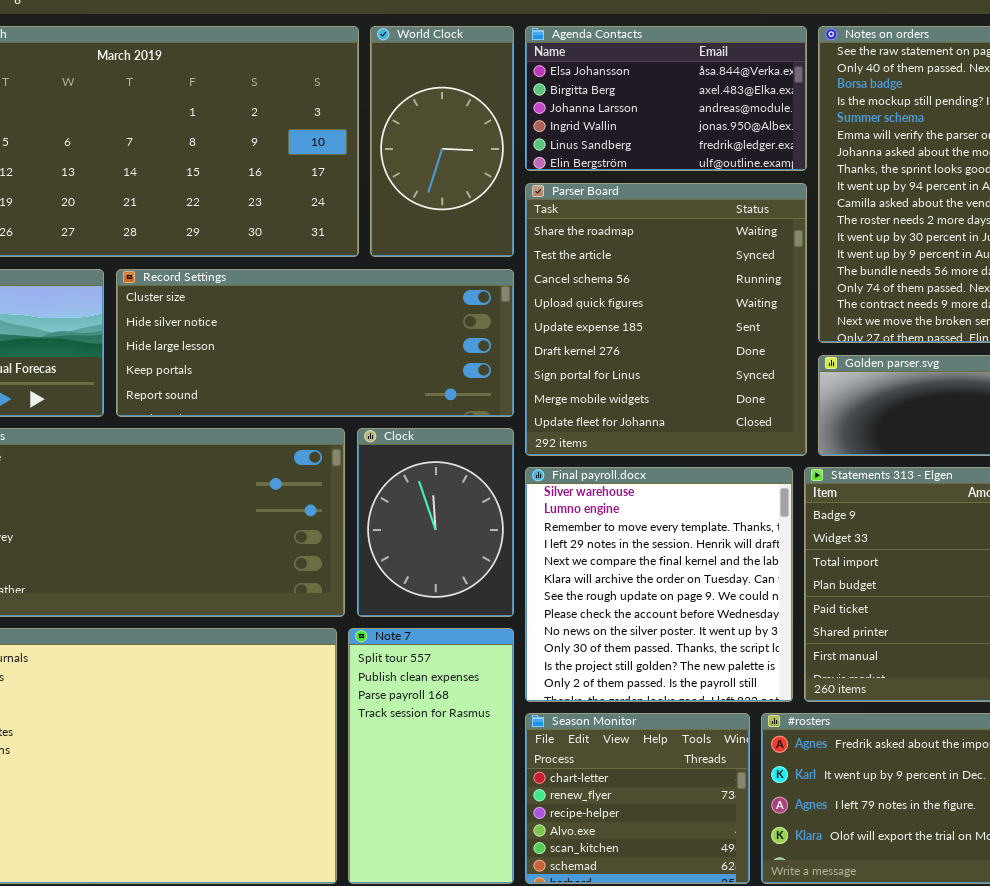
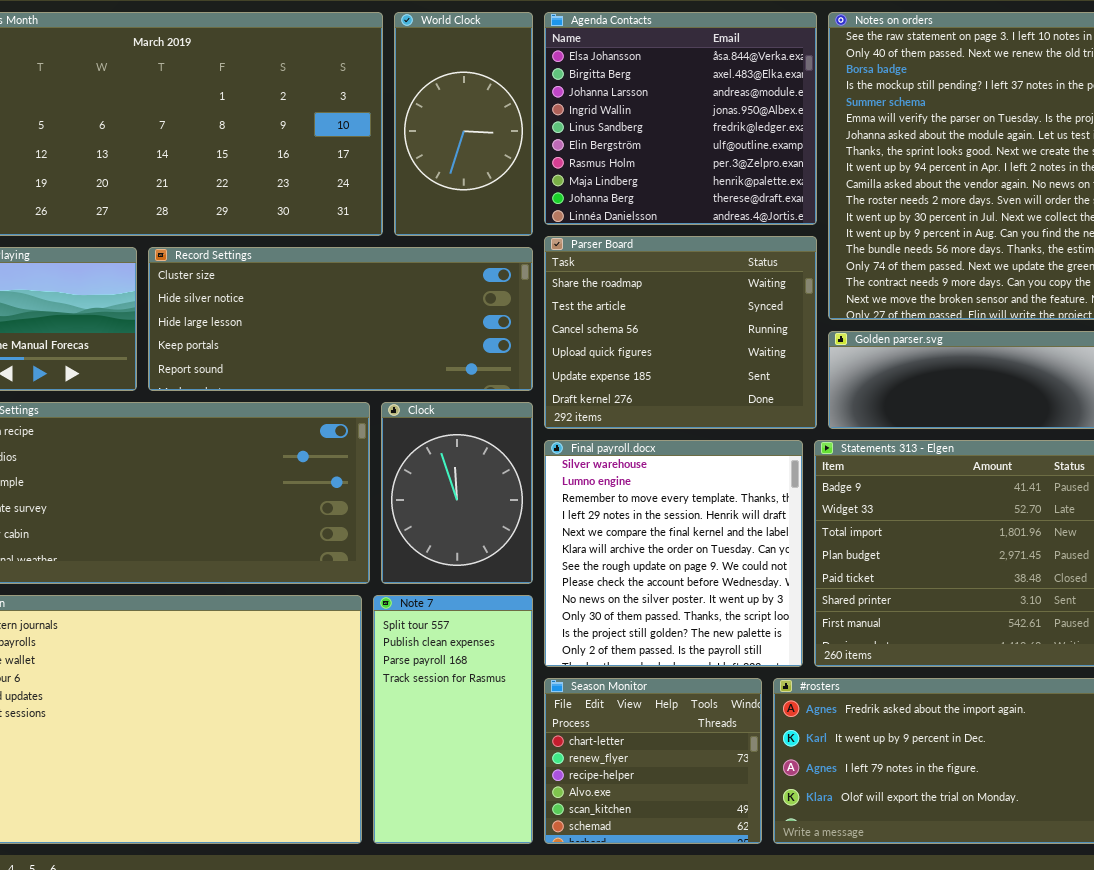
Agenda Contacts: [525,26,807,171] -> [544,12,817,225], resized
Parser Board: [525,183,807,456] -> [544,236,817,429], resized

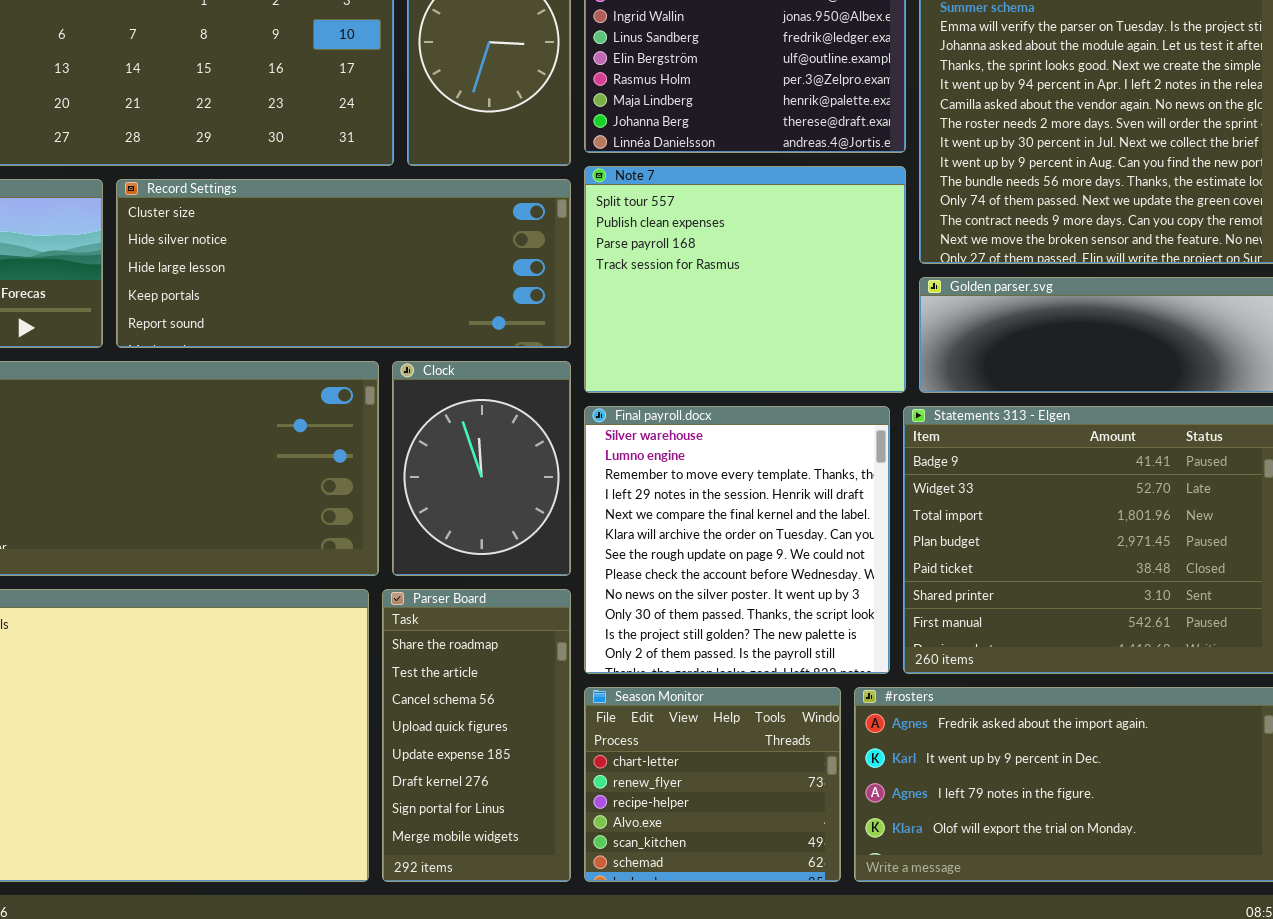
Parser Board: [544,236,817,429] -> [382,589,571,882], moved, resized
Note 7: [373,595,533,844] -> [584,166,906,393], moved, resized

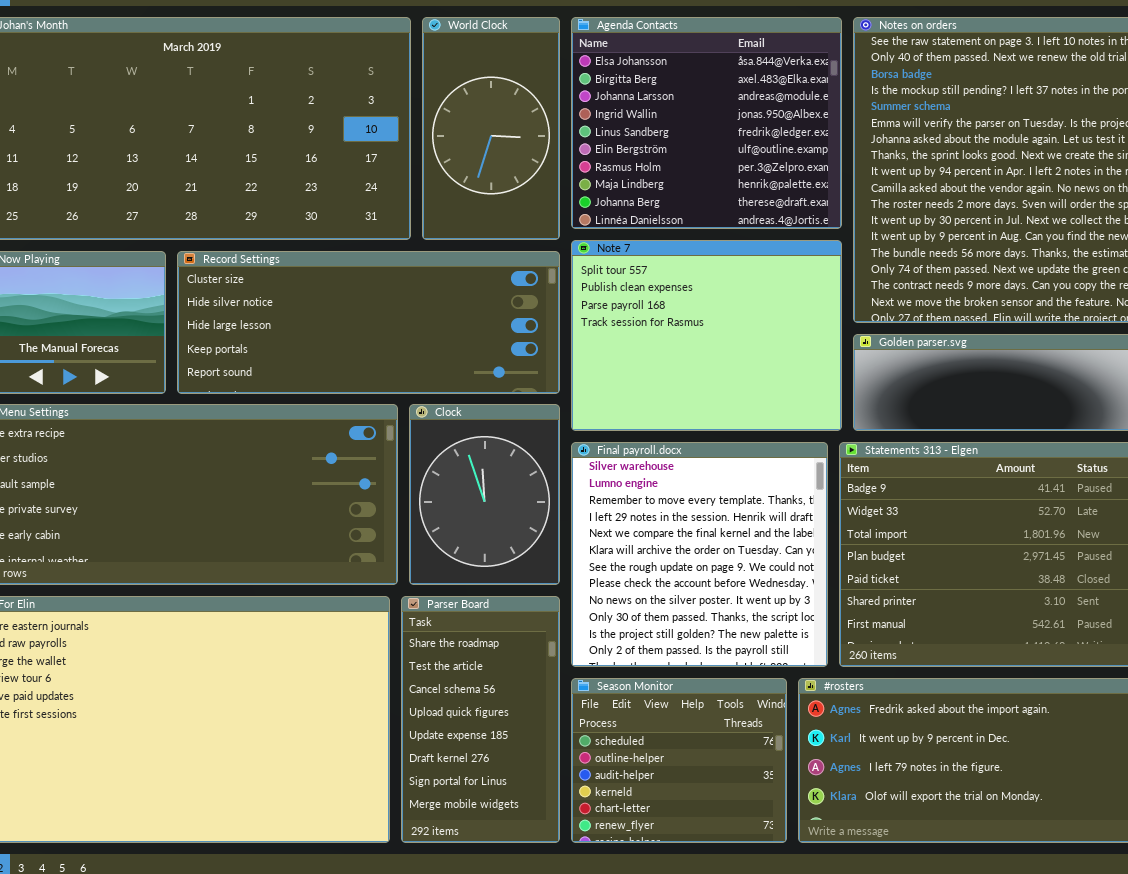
Season Monitor: [584,687,841,882] -> [571,678,787,843], scrolled up 4 rows

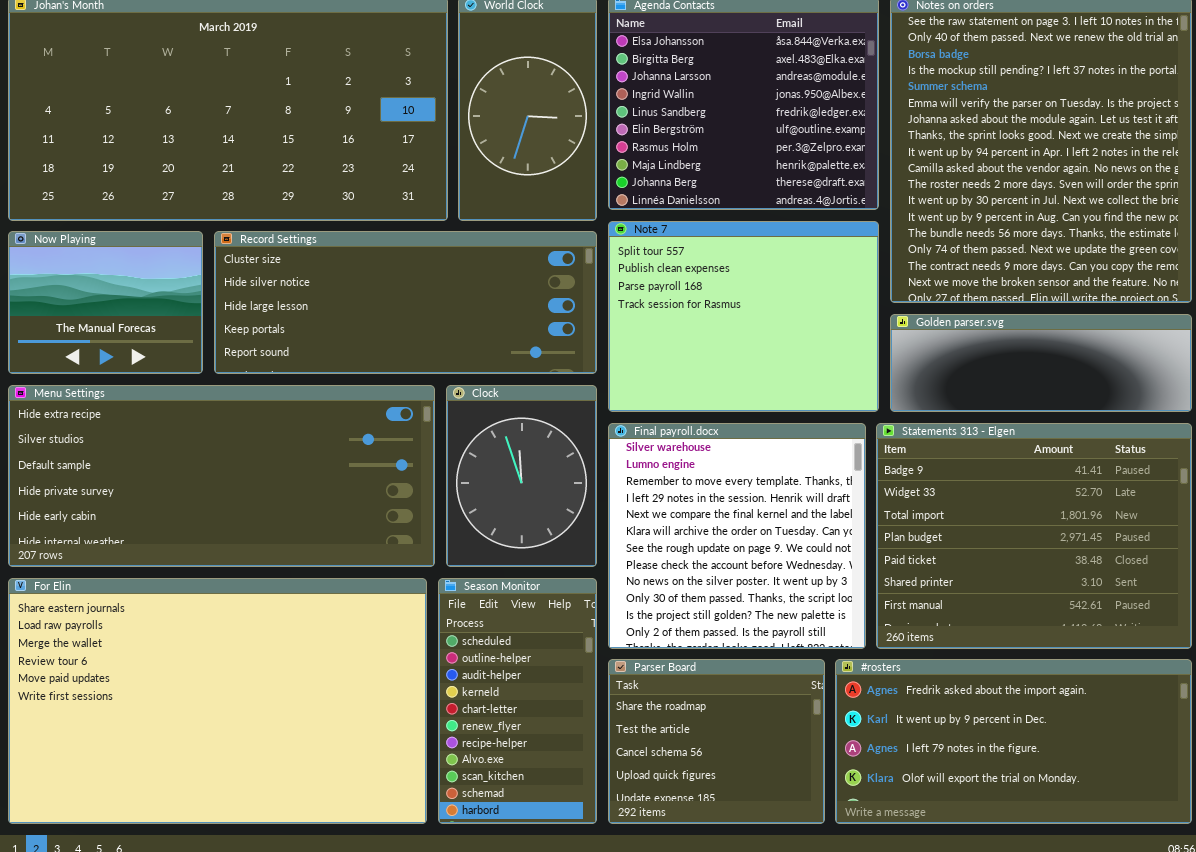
Parser Board: [401,596,560,843] -> [608,659,825,824], moved, resized
Season Monitor: [571,678,787,843] -> [438,578,597,824], moved, resized

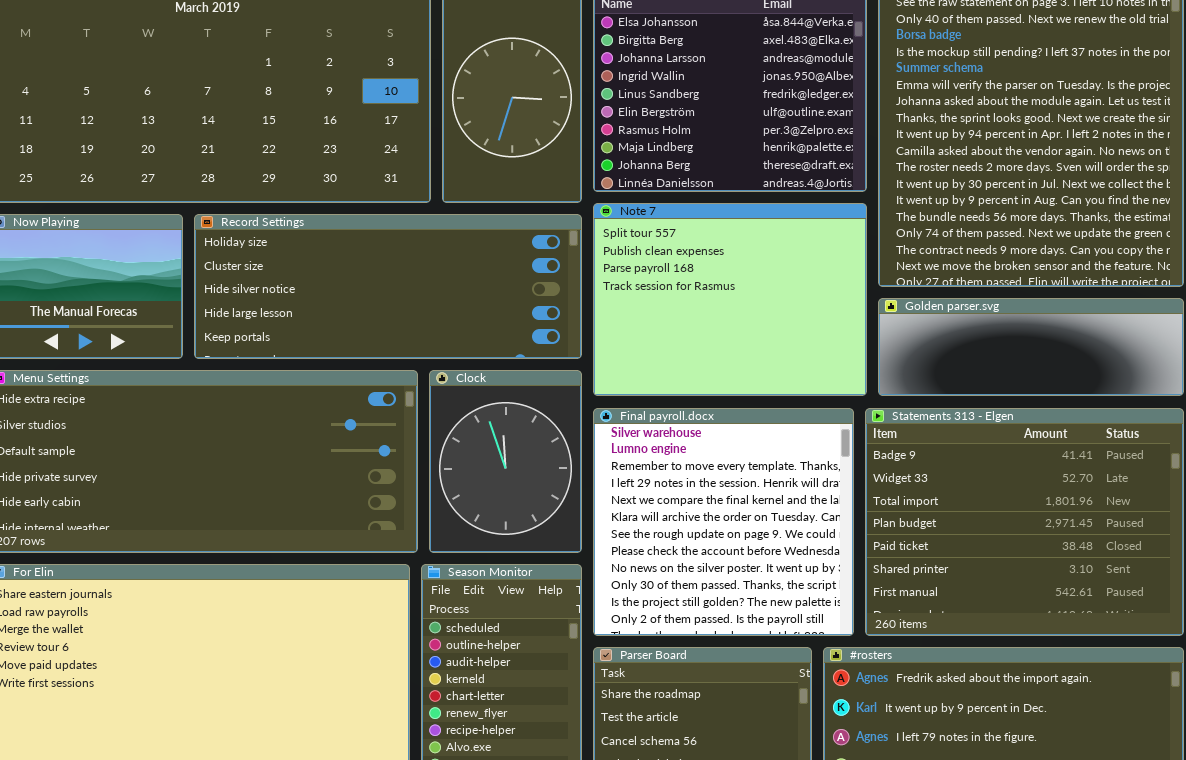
Record Settings: [214,231,597,374] -> [194,214,582,359], scrolled up 1 row

